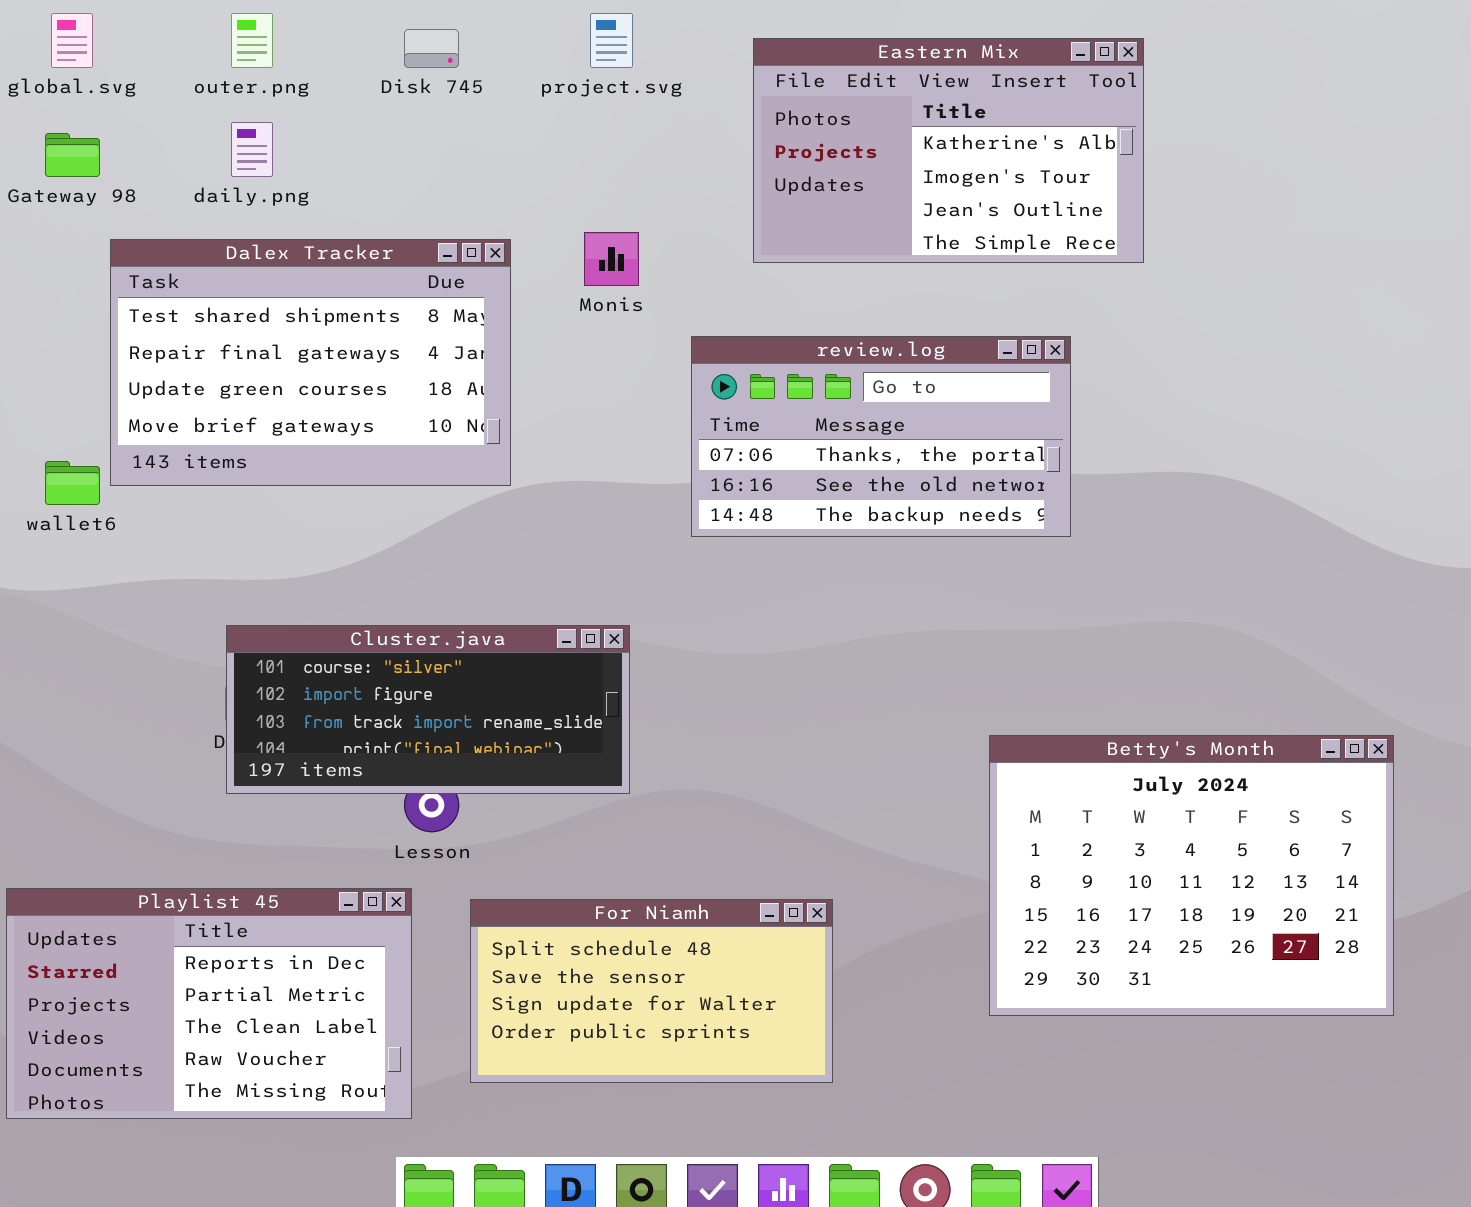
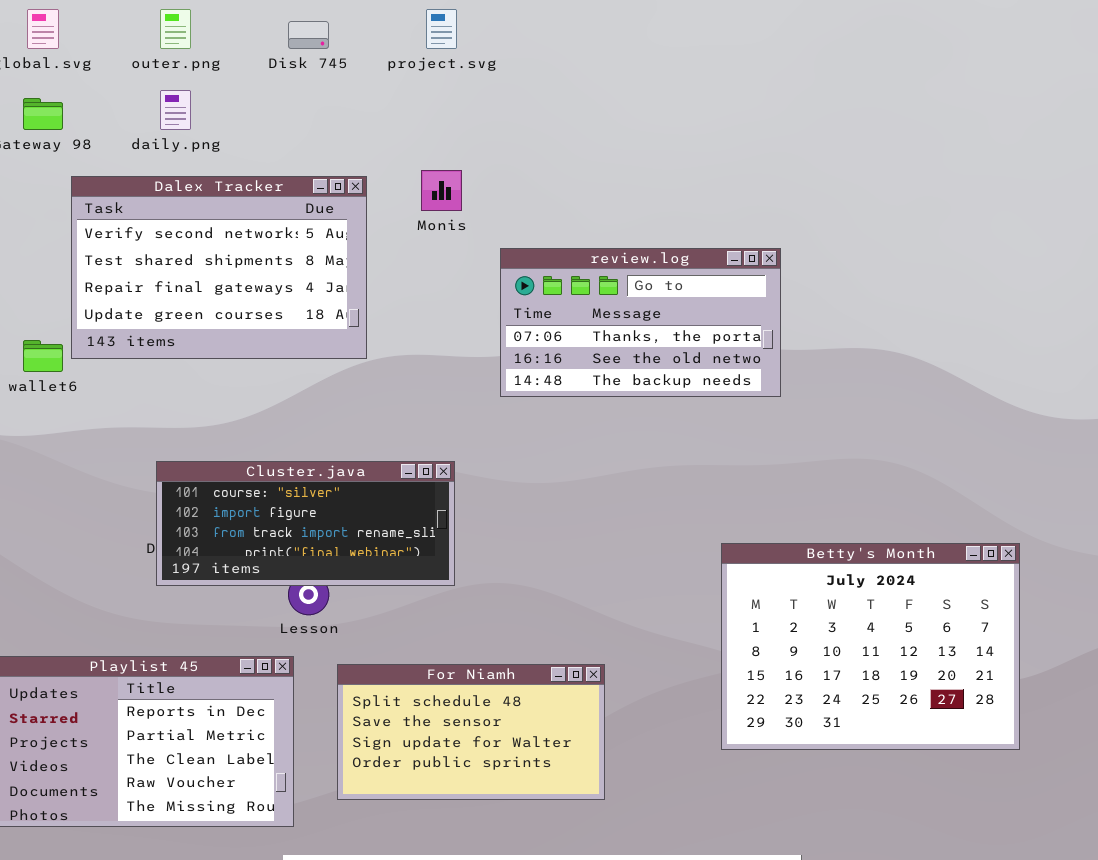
Eastern Mix: [753,38,1144,263] -> none, closed
Dalex Tracker: [110,239,511,486] -> [71,176,367,359], scrolled up 1 row

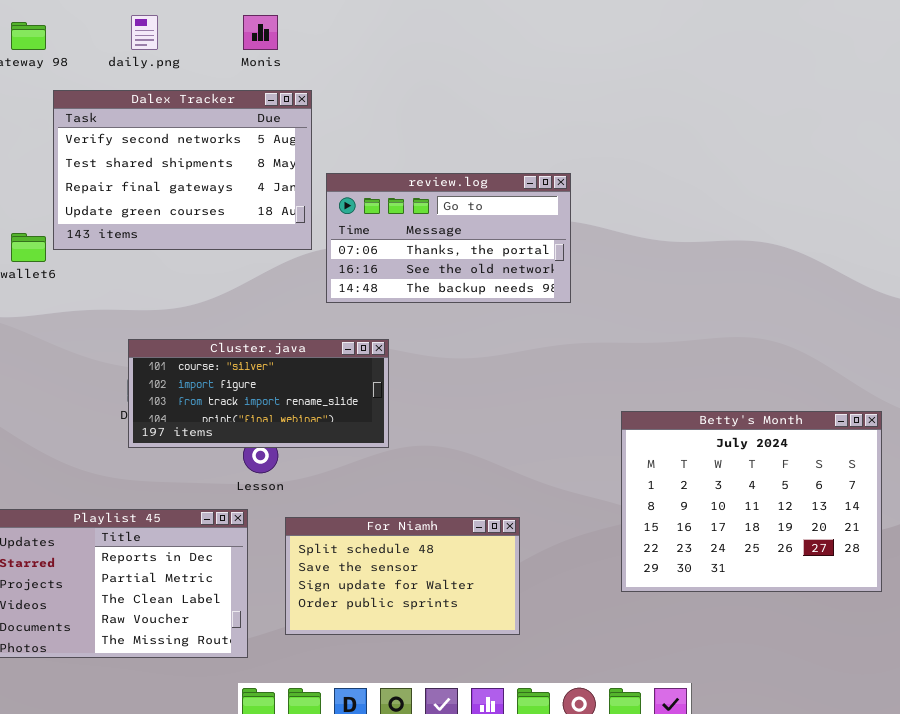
Monis: [421,170,462,211] -> [243,15,278,50], moved
review.log: [500,248,781,397] -> [326,173,571,303], moved

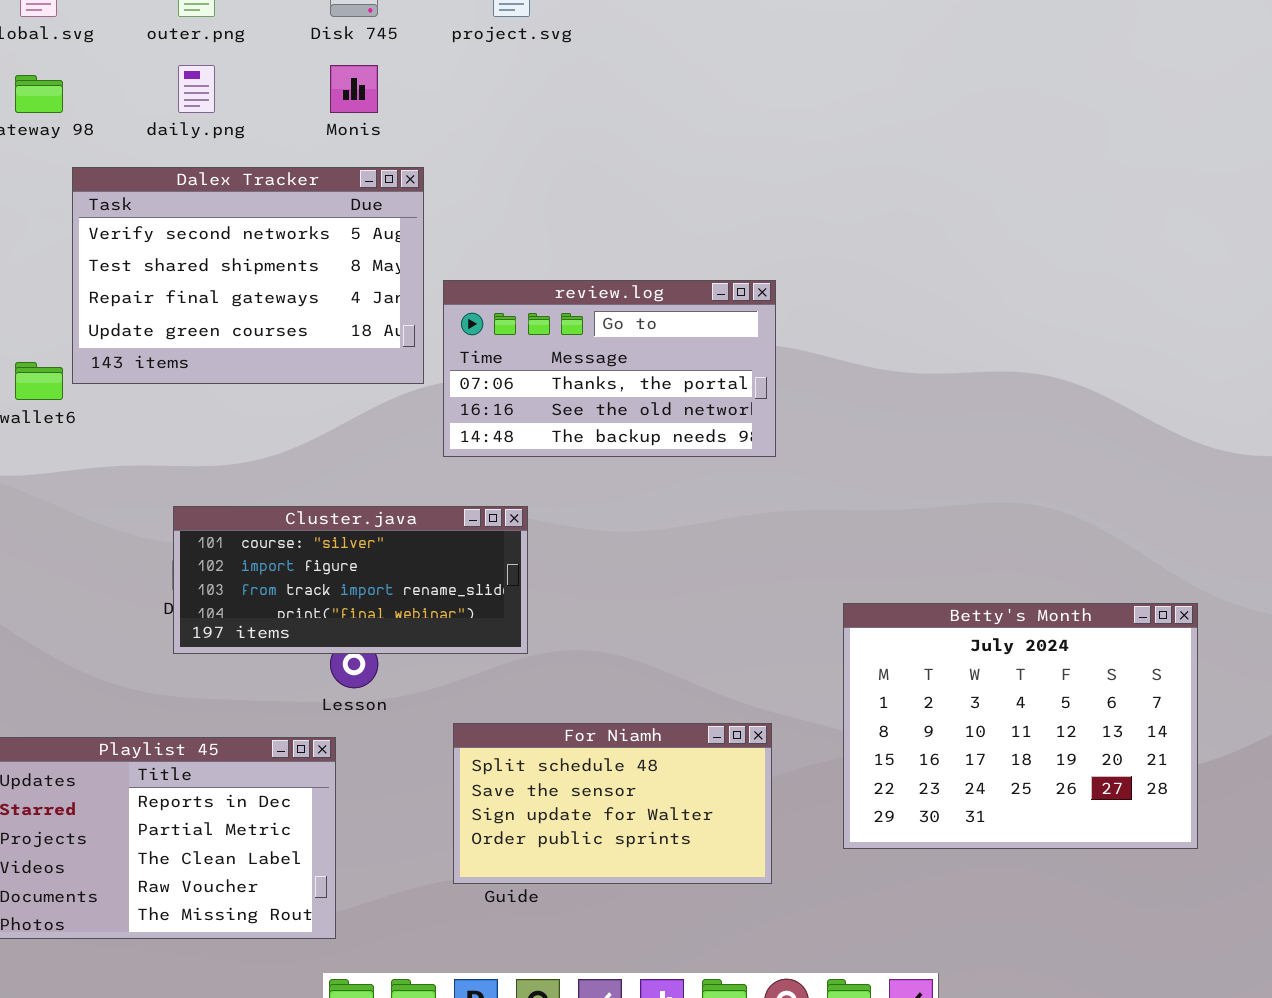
For Niamh: [285,517,520,635] -> [453,723,772,884], moved

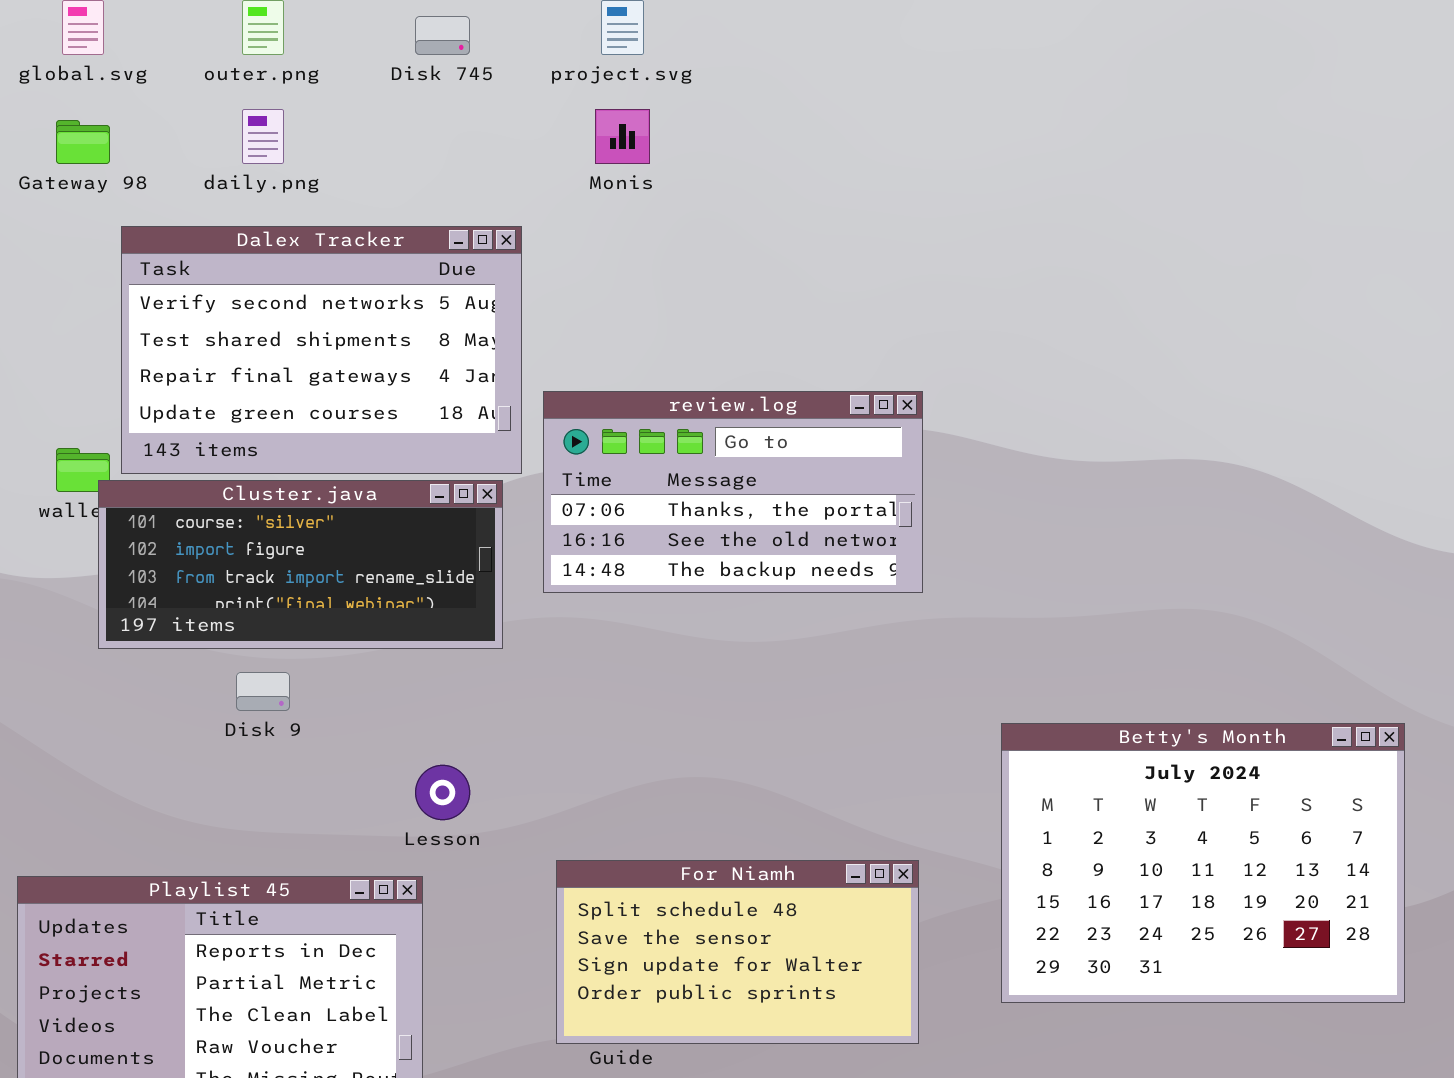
Monis: [330,65,378,113] -> [595,109,650,164], moved
review.log: [443,280,776,457] -> [543,391,923,593], moved
Cluster.java: [173,506,528,654] -> [98,480,503,649], moved

